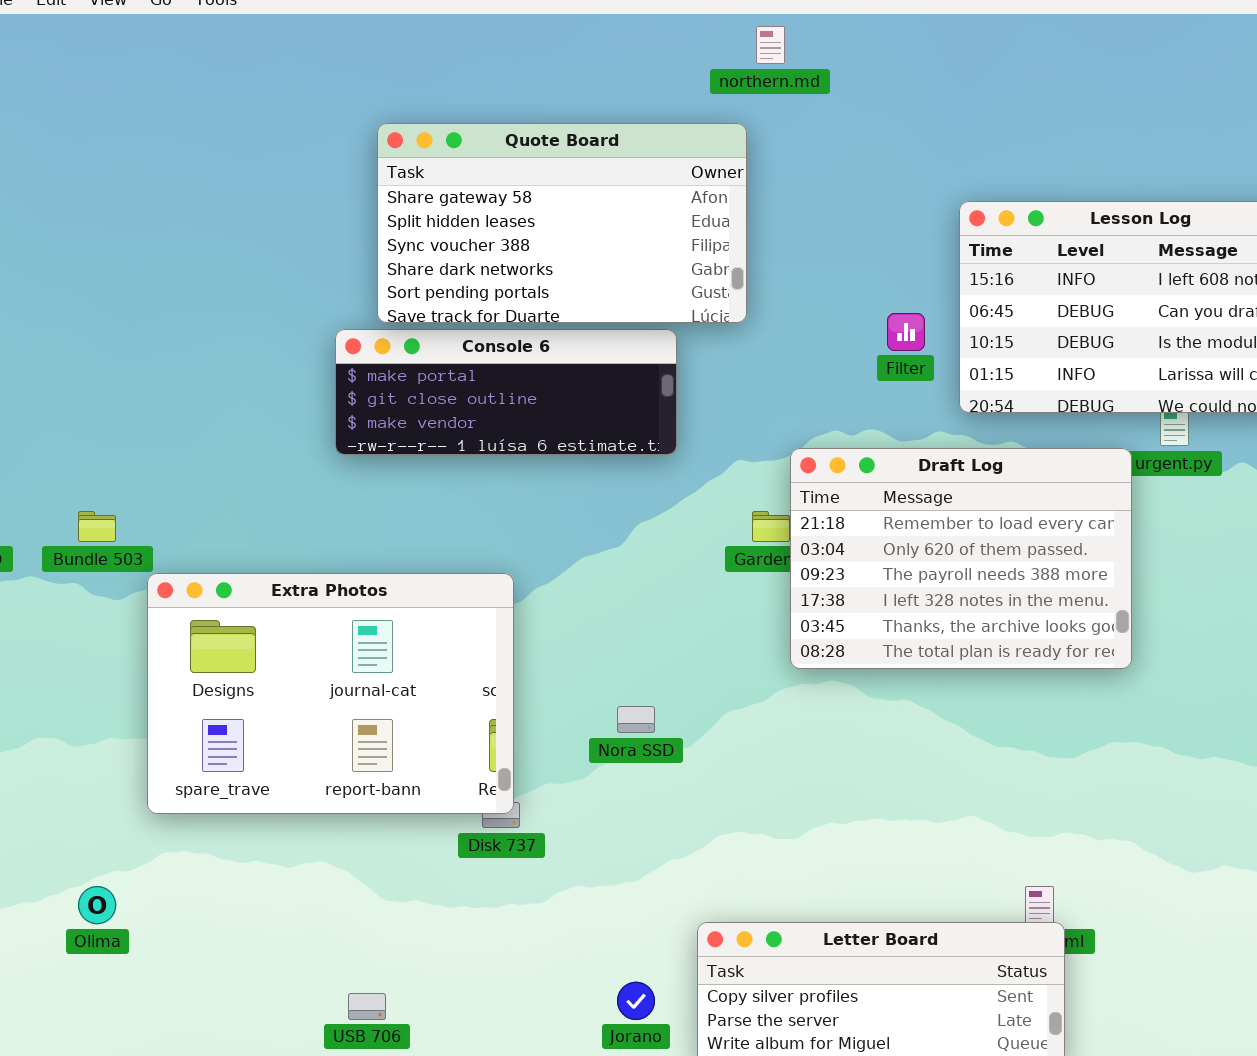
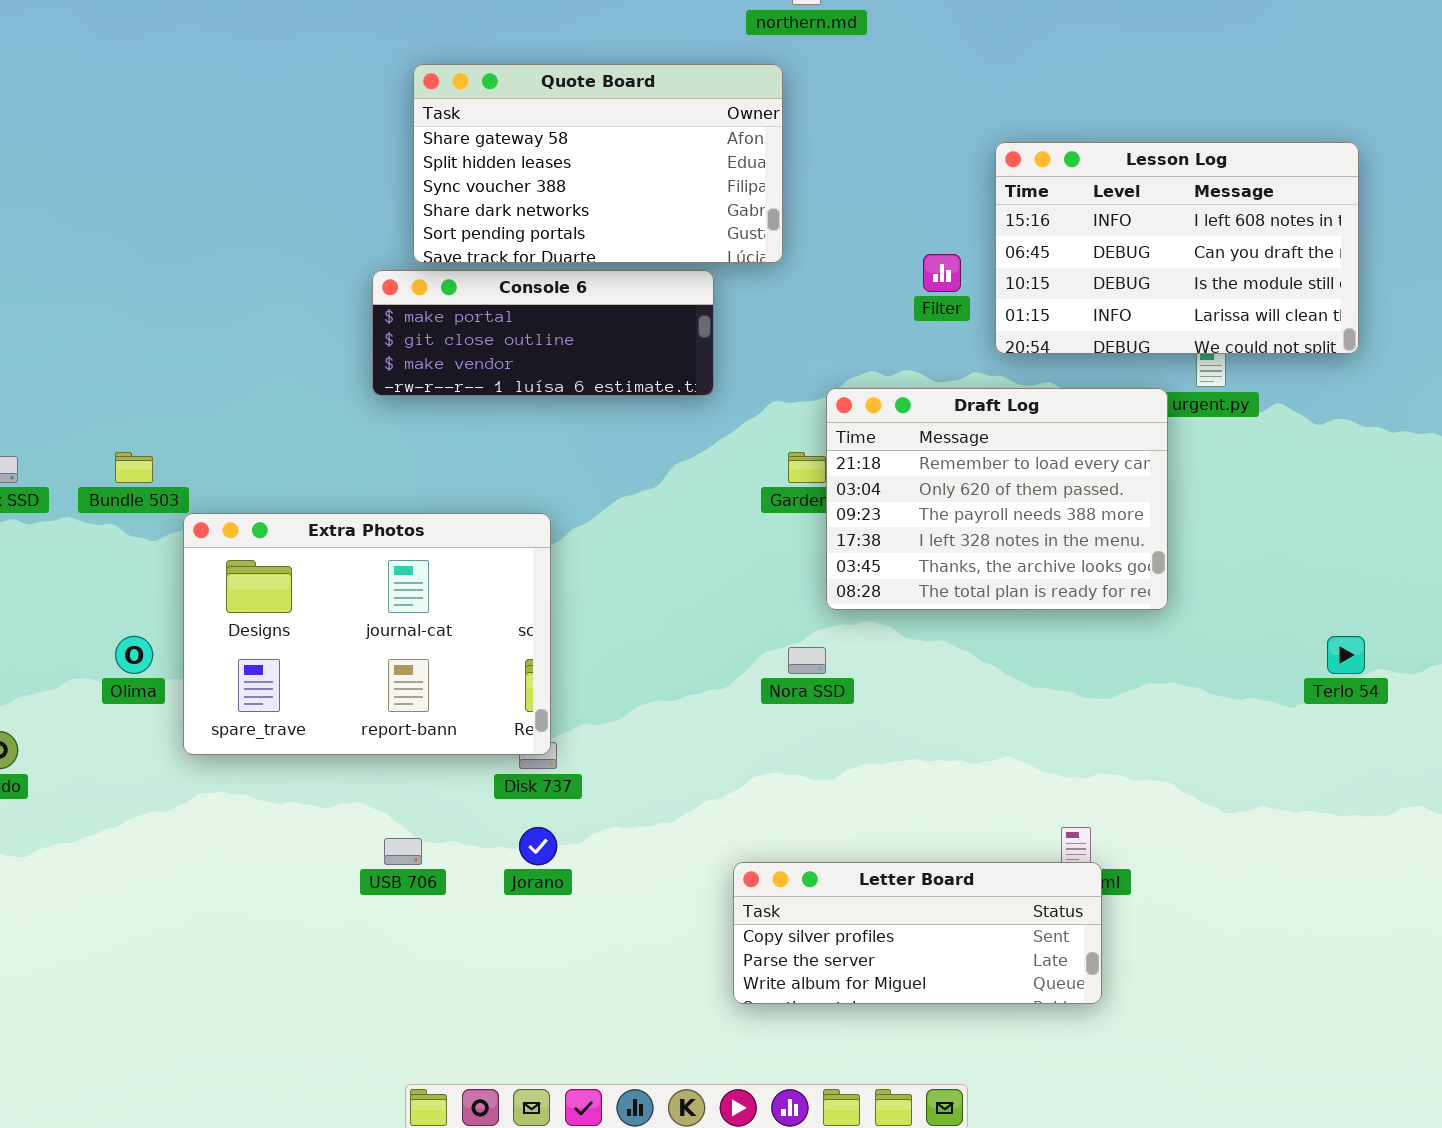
Nora SSD: [617,706,655,733] -> [788,647,826,674], moved
Olima: [78,886,116,924] -> [115,636,153,674], moved
Jorano: [617,982,655,1020] -> [519,827,557,865], moved
USB 706: [348,993,386,1020] -> [384,838,422,865], moved

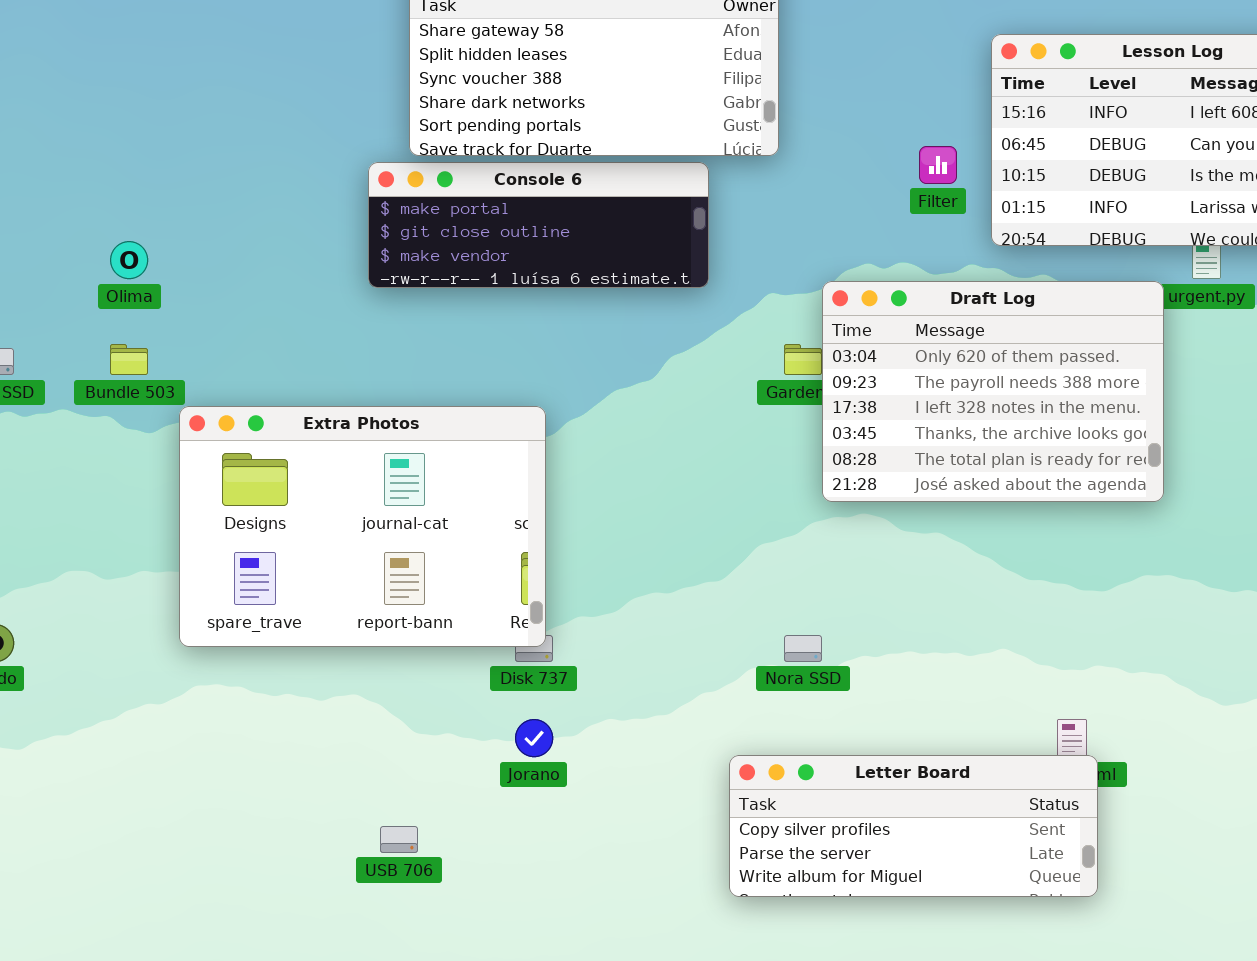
Draft Log: [826,388,1168,610] -> [822,281,1164,502], scrolled down 1 row
Olima: [115,636,153,674] -> [110,241,148,279], moved
Nora SSD: [788,647,826,674] -> [784,635,822,662], moved
USB 706: [384,838,422,865] -> [380,826,418,853], moved

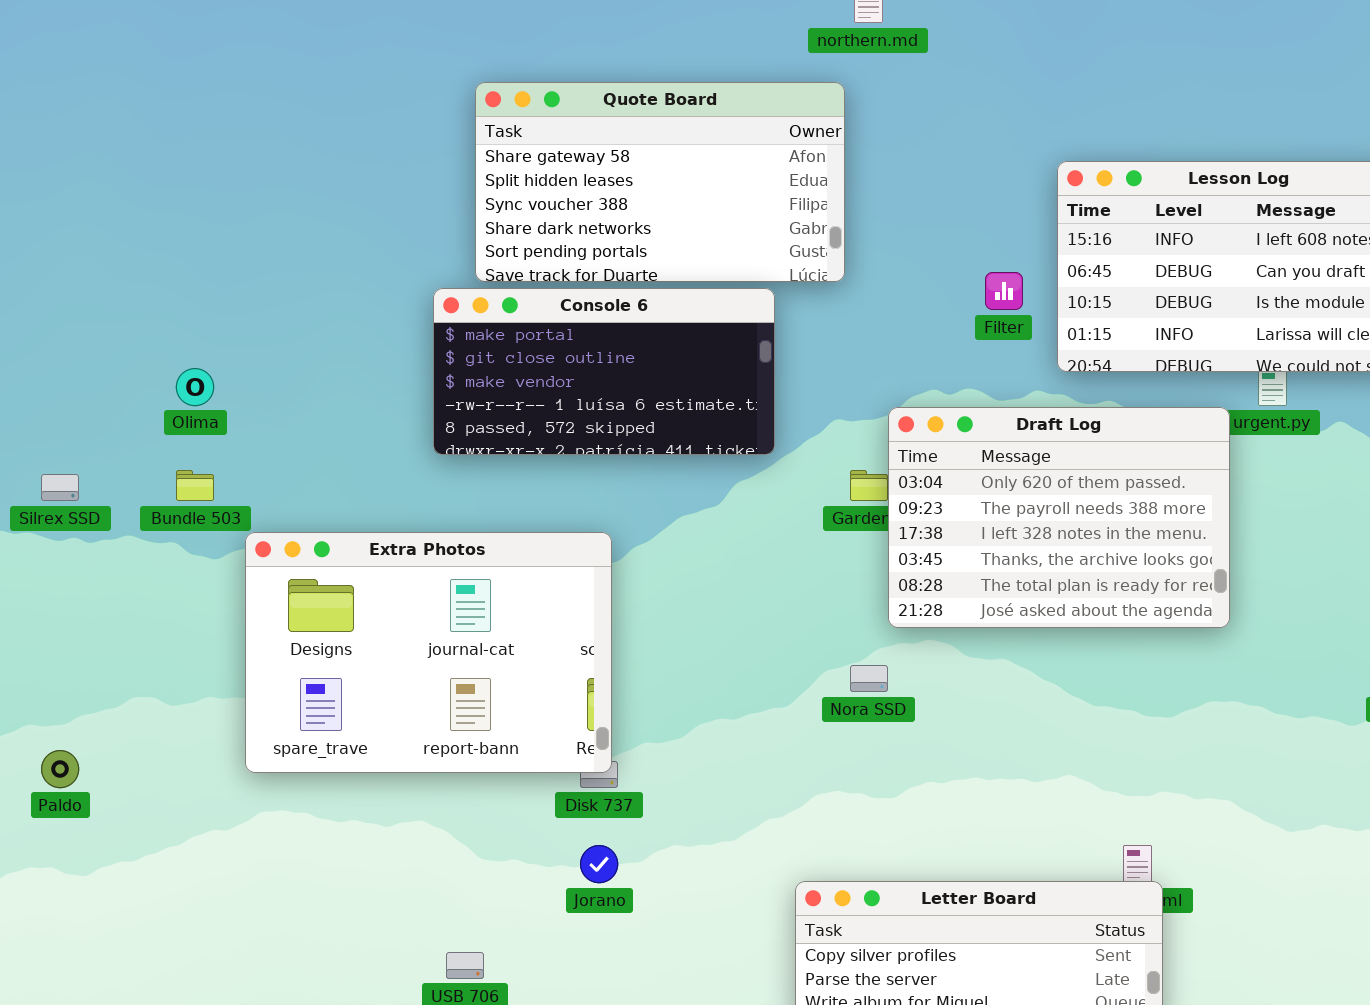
Console 6: [368,162,709,288] -> [433,288,775,455], resized
Nora SSD: [784,635,822,662] -> [850,665,888,692], moved

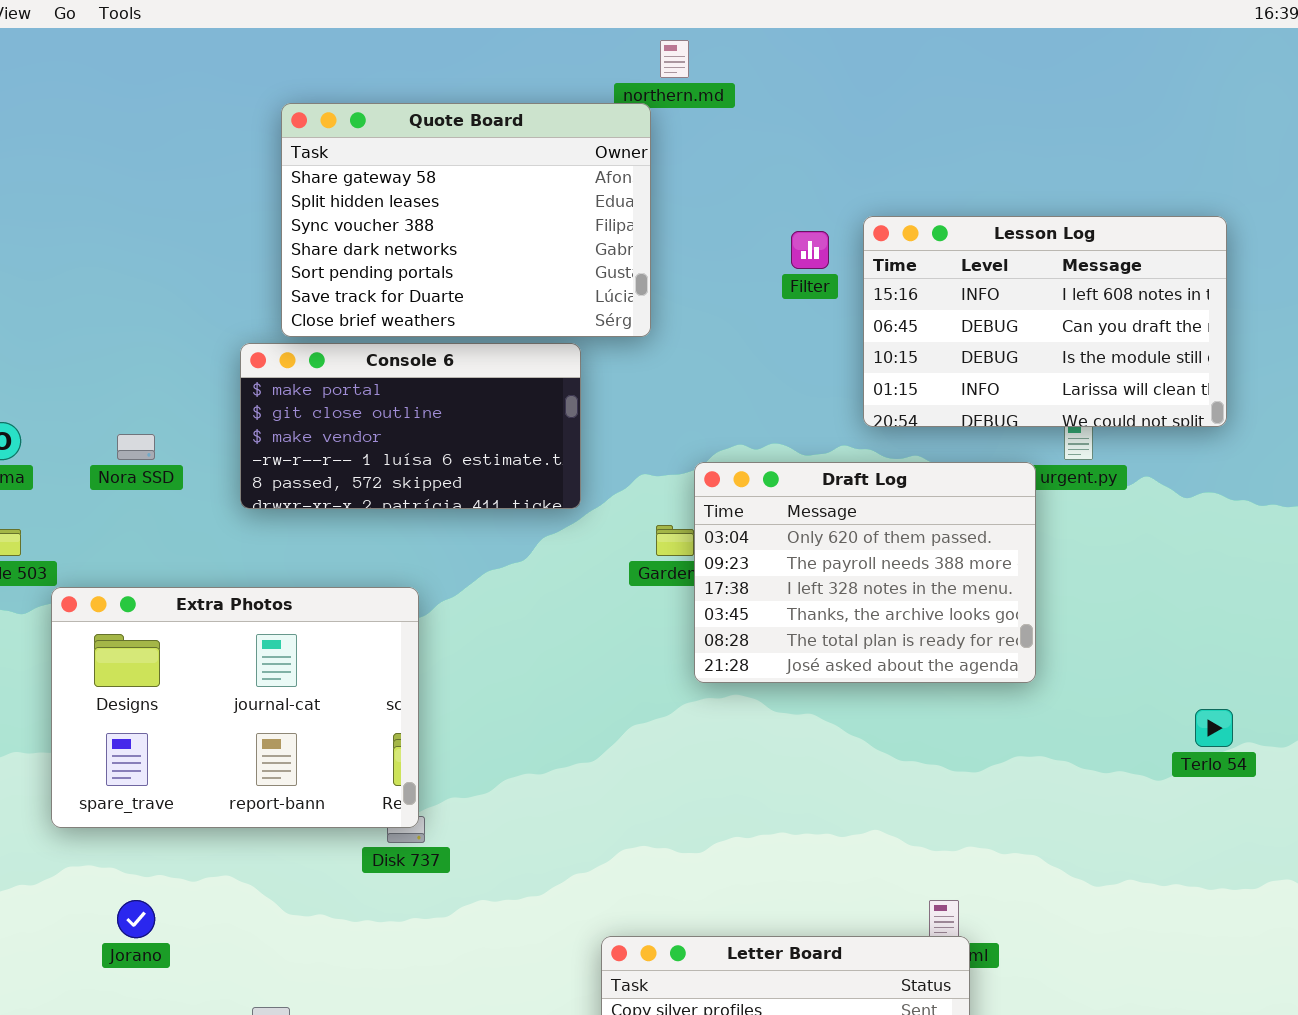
Quote Board: [475,82,845,282] -> [281,103,651,337], resized
Filter: [985,272,1023,310] -> [791,231,829,269], moved
Nora SSD: [850,665,888,692] -> [117,434,155,460], moved
Jorano: [580,845,618,883] -> [117,900,155,938], moved

